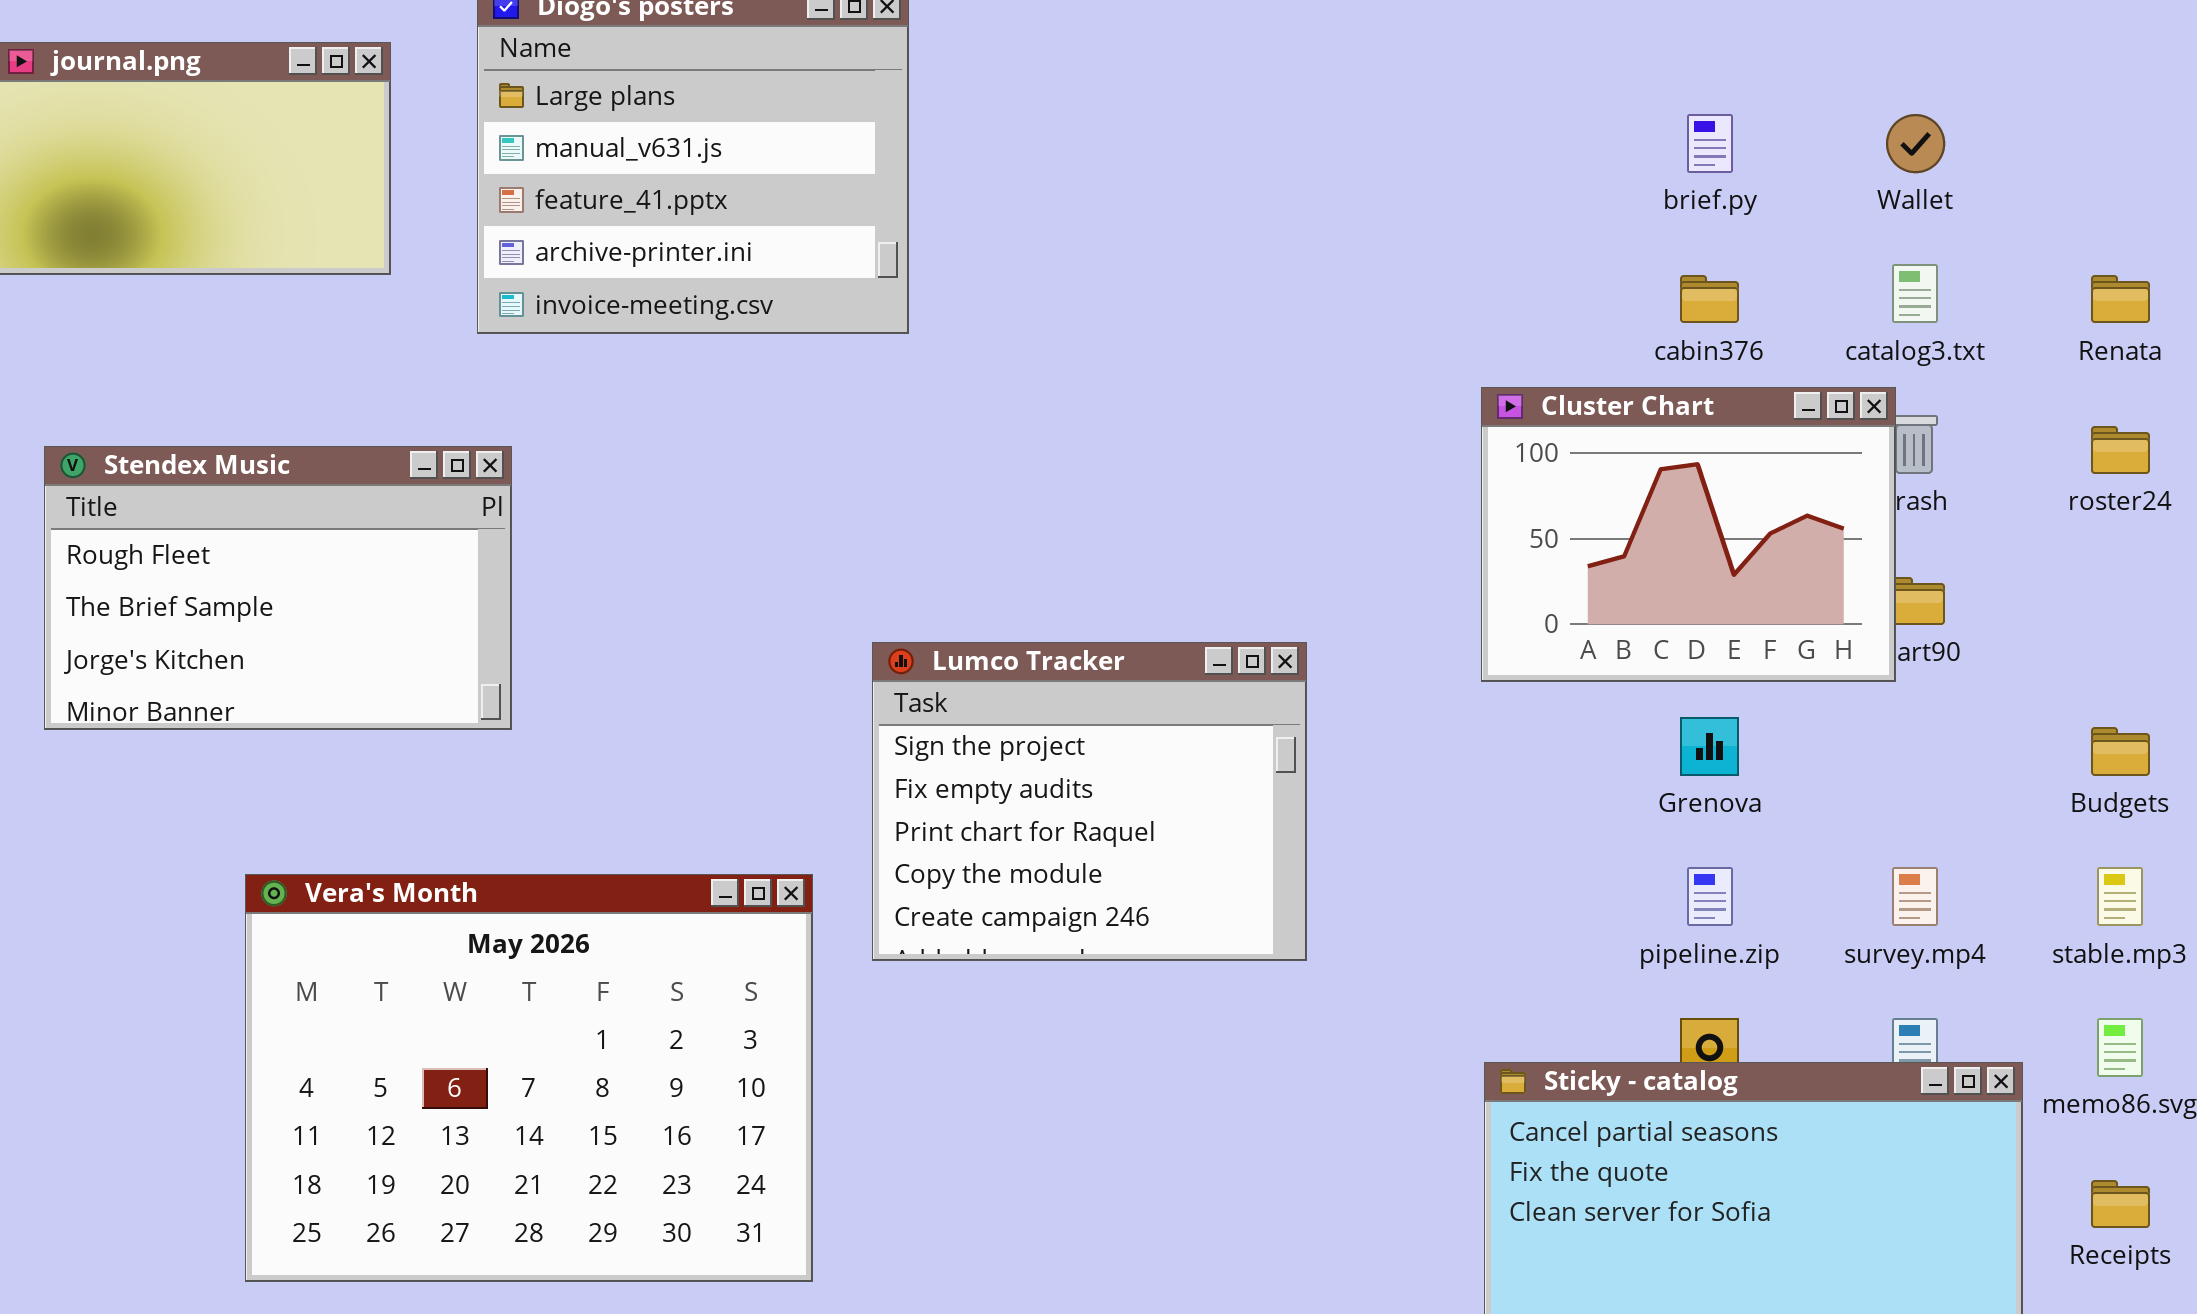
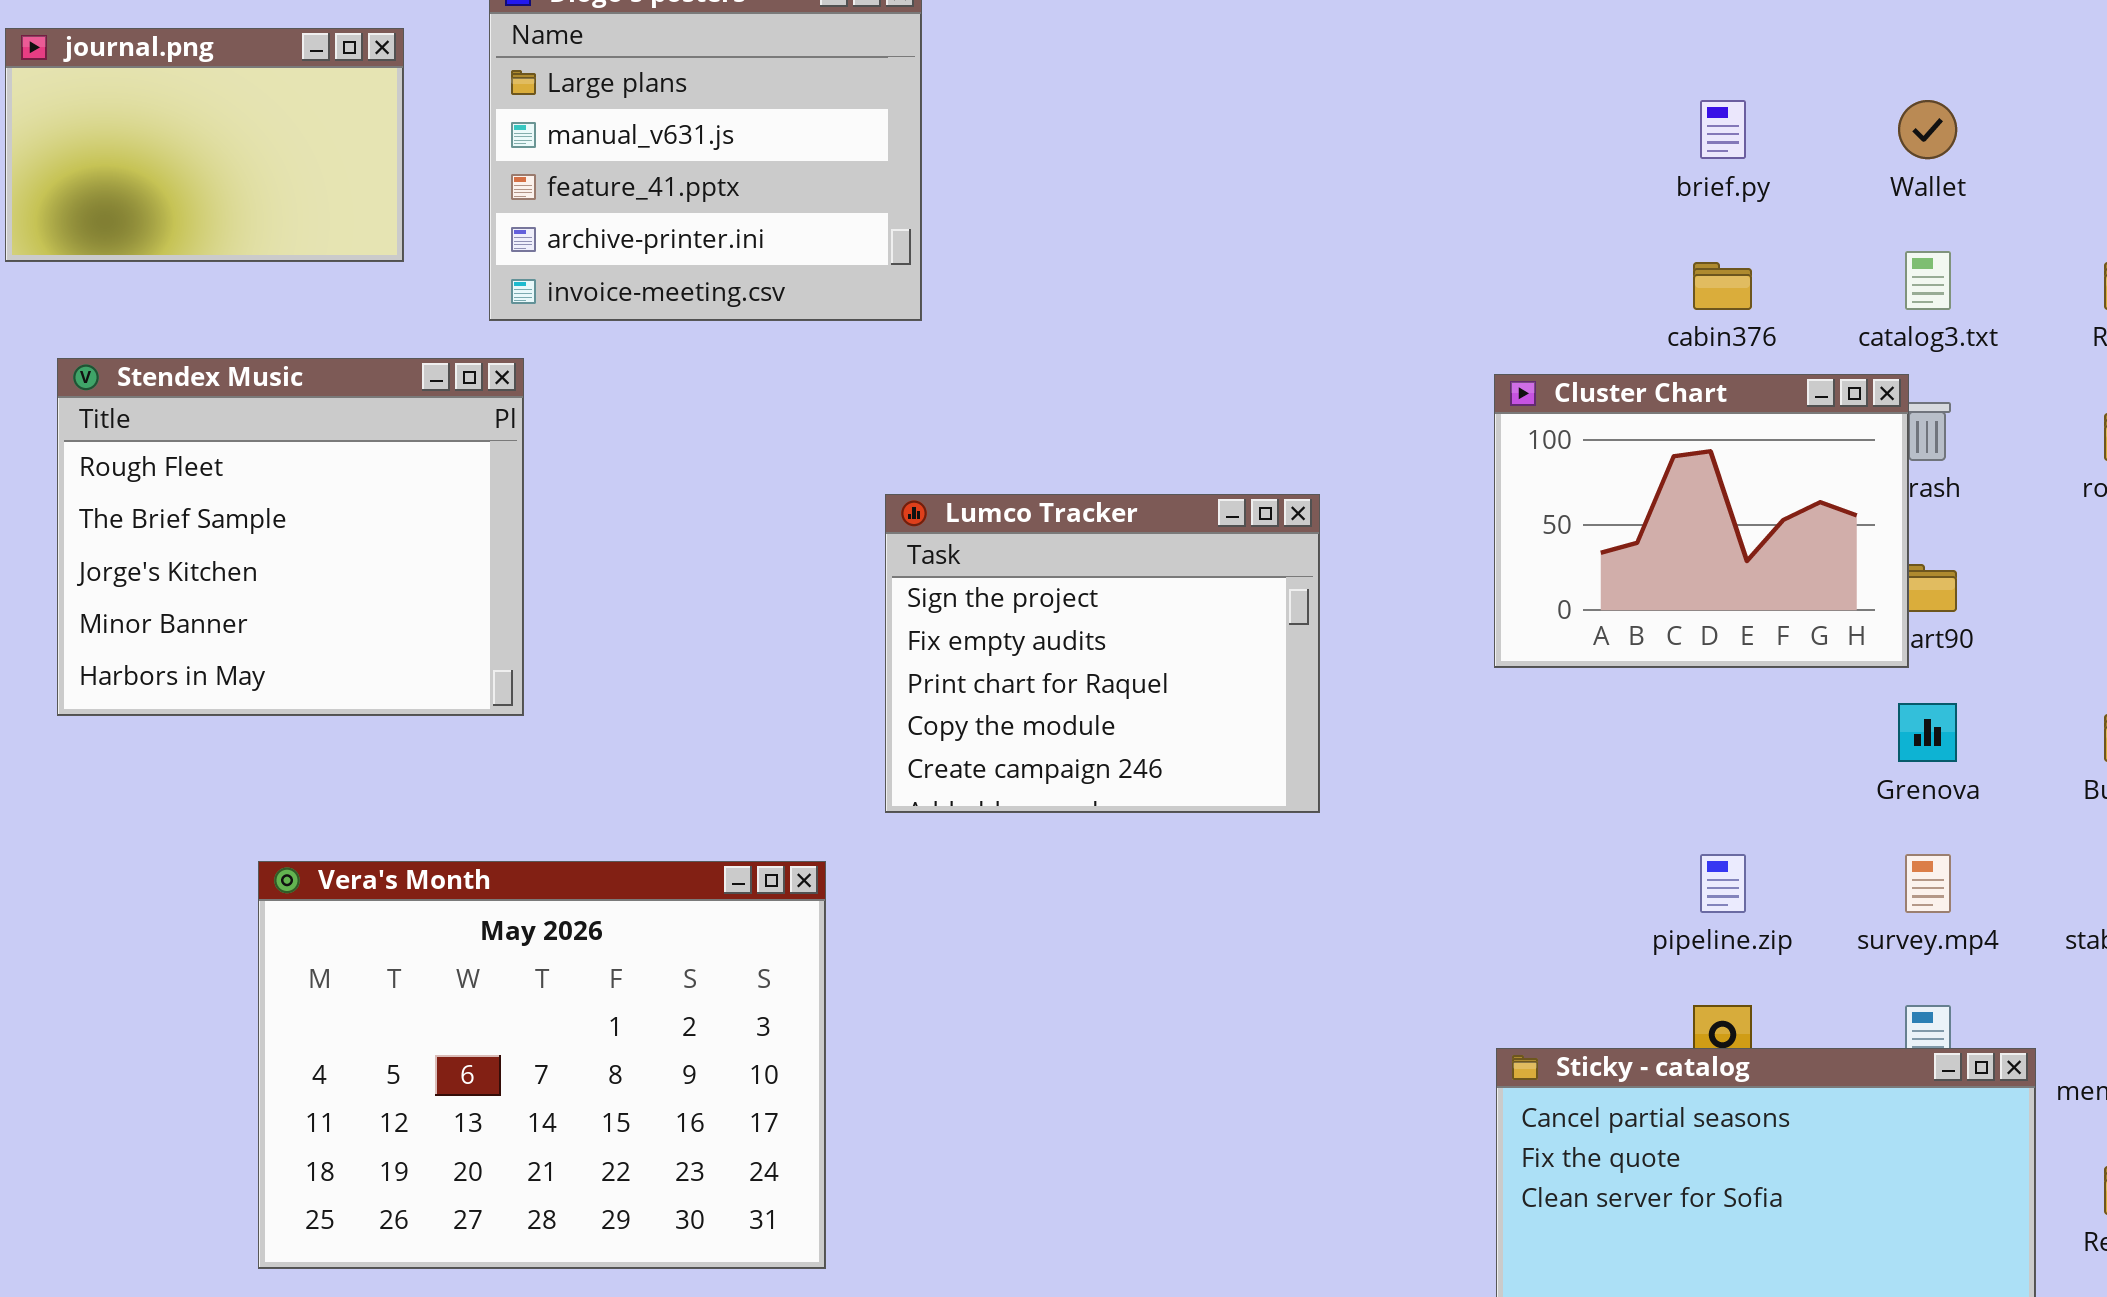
Stendex Music: [44,446,512,730] -> [57,358,524,716], resized
Lumco Tracker: [872,642,1307,961] -> [885,494,1320,813], moved
Grenova: [1680,717,1739,776] -> [1898,703,1957,762], moved

